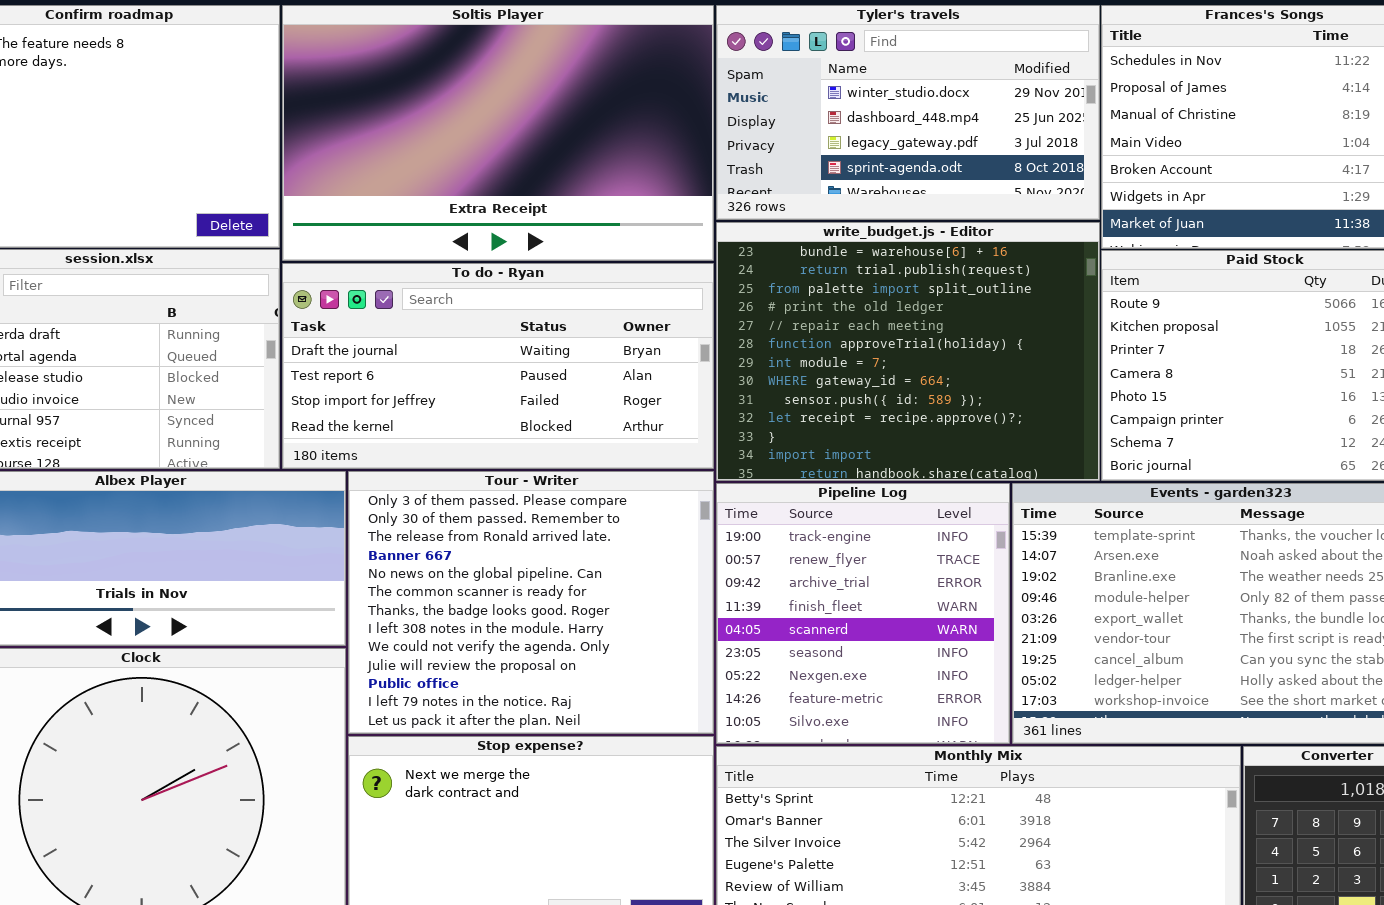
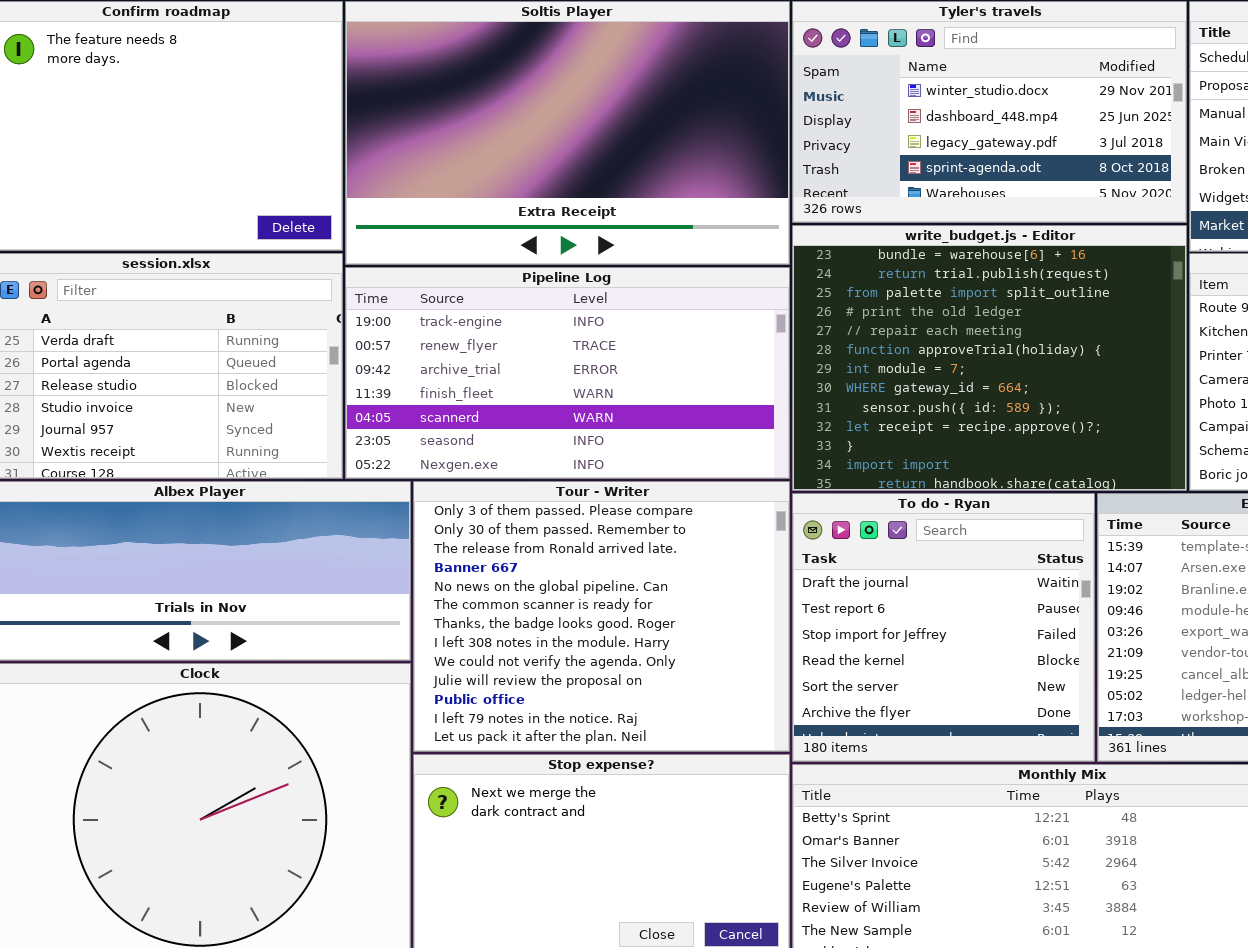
To do - Ryan: [282,263,714,469] -> [792,493,1095,762], moved, resized
Pipeline Log: [716,483,1010,744] -> [345,267,790,479], moved, resized

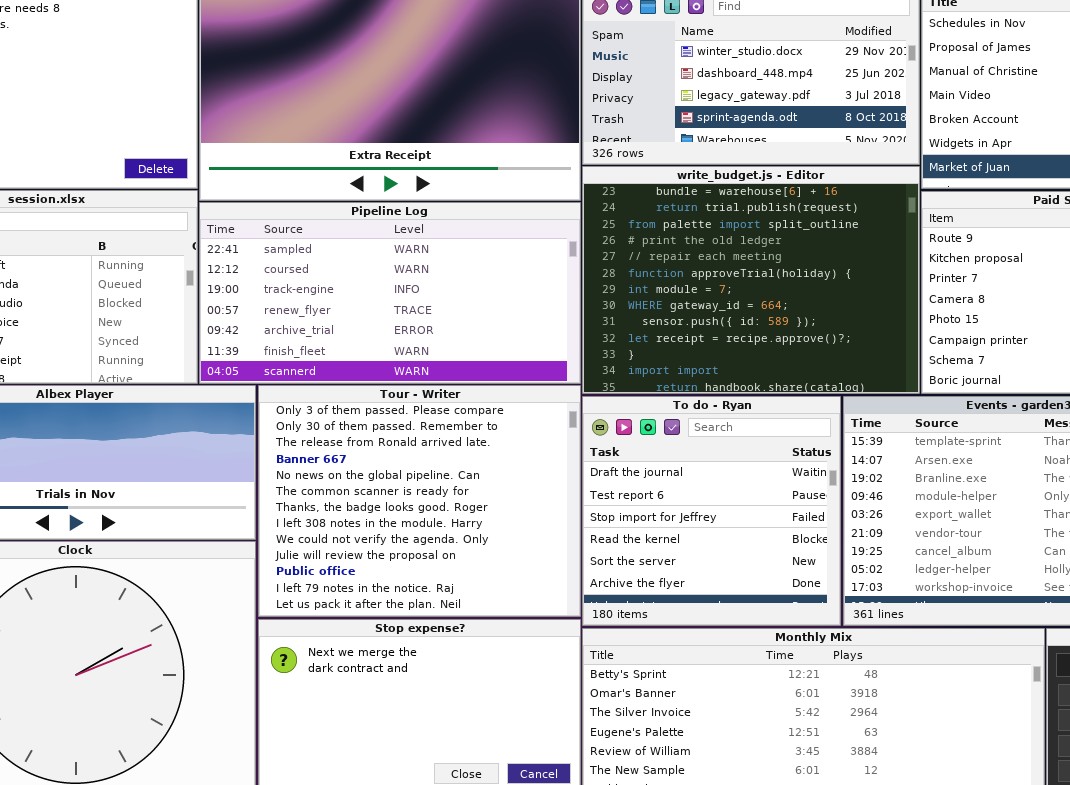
Pipeline Log: [345,267,790,479] -> [199,202,581,384], scrolled up 2 rows

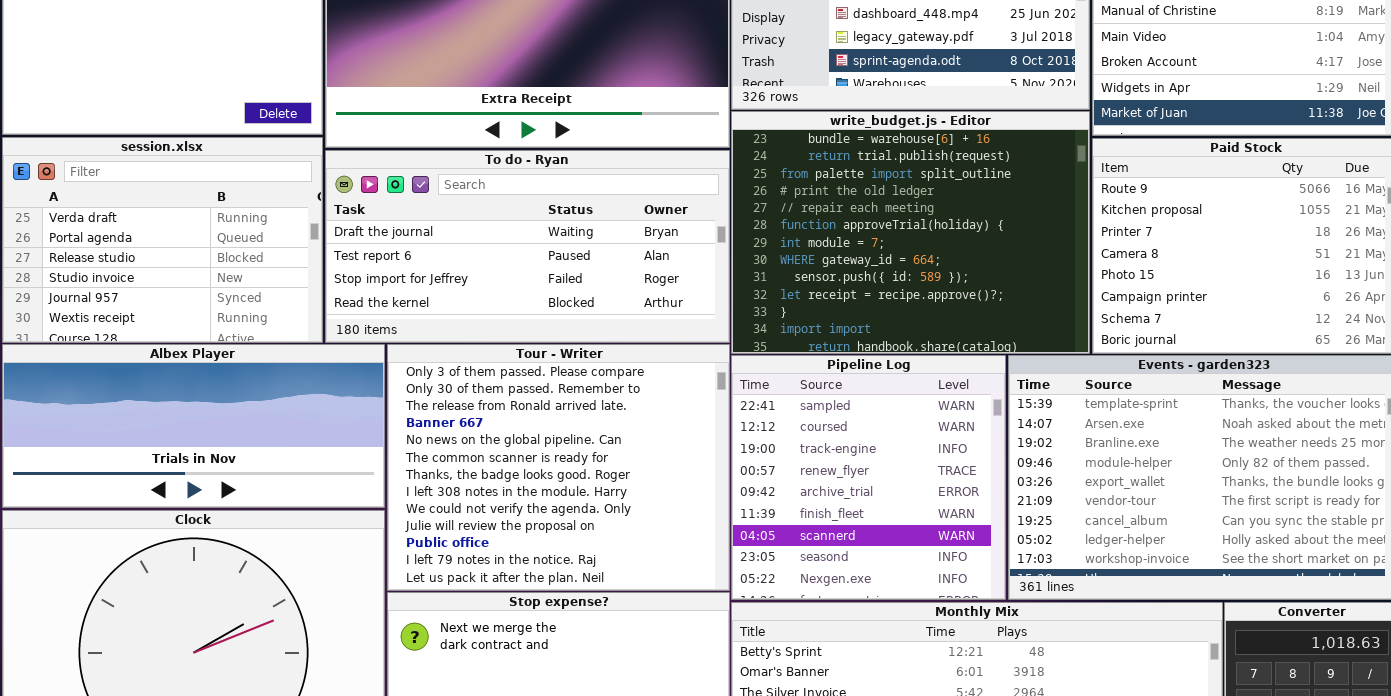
Pipeline Log: [199,202,581,384] -> [731,355,1006,600], moved, resized
To do - Ryan: [582,396,841,626] -> [325,150,730,343], moved, resized

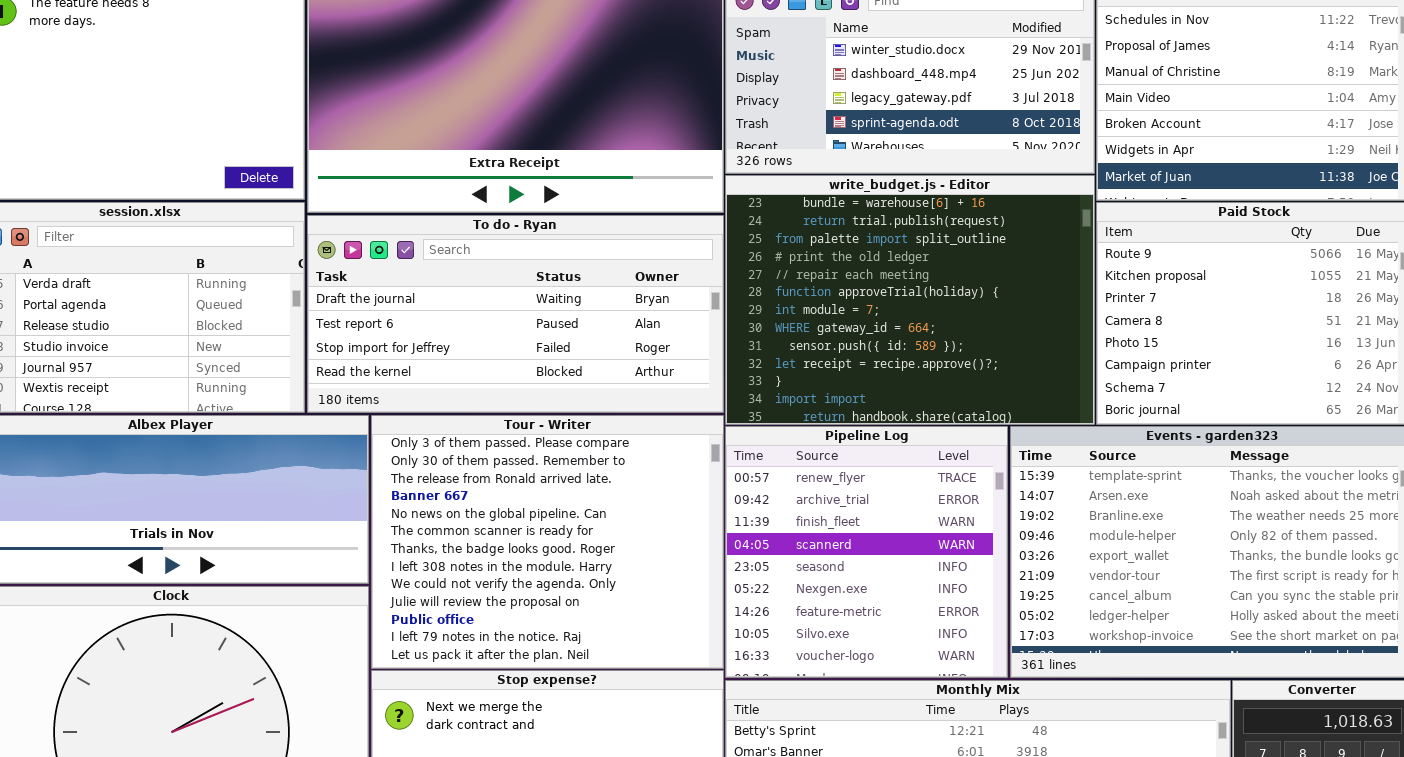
Pipeline Log: [731,355,1006,600] -> [725,426,1008,678], scrolled down 3 rows

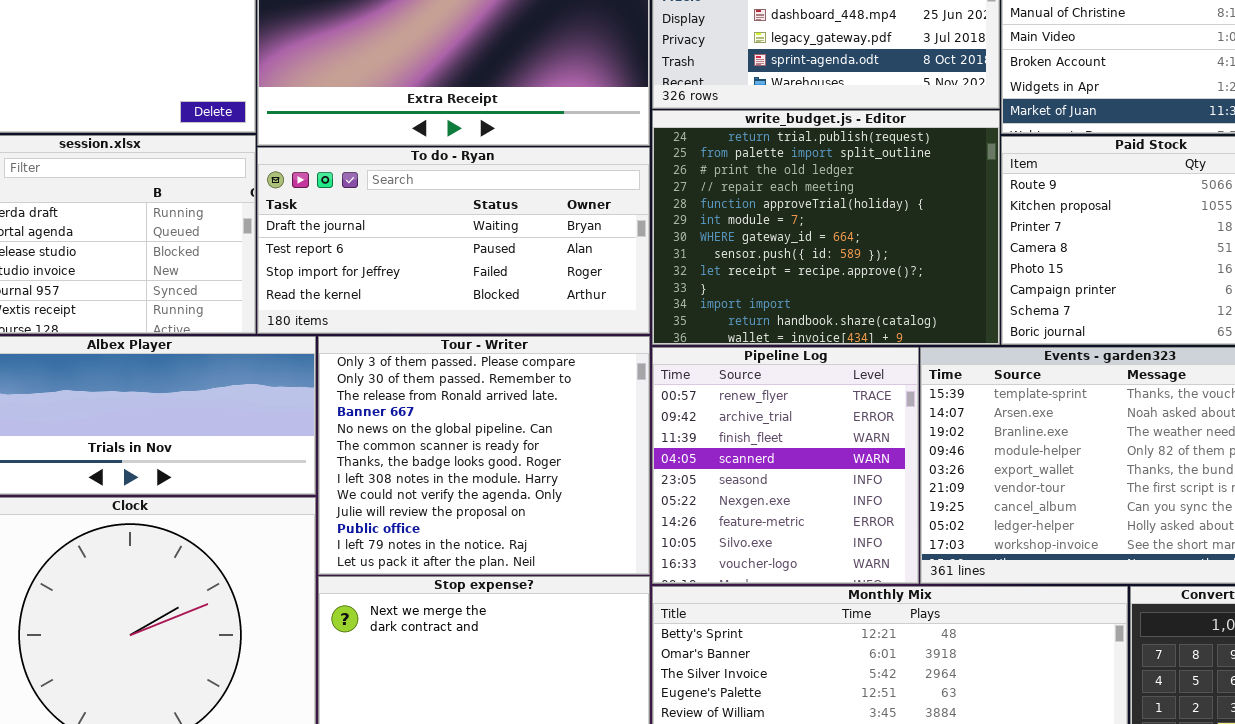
write_budget.js - Editor: [725,175,1095,425] -> [652,110,1000,345], scrolled down 1 row

